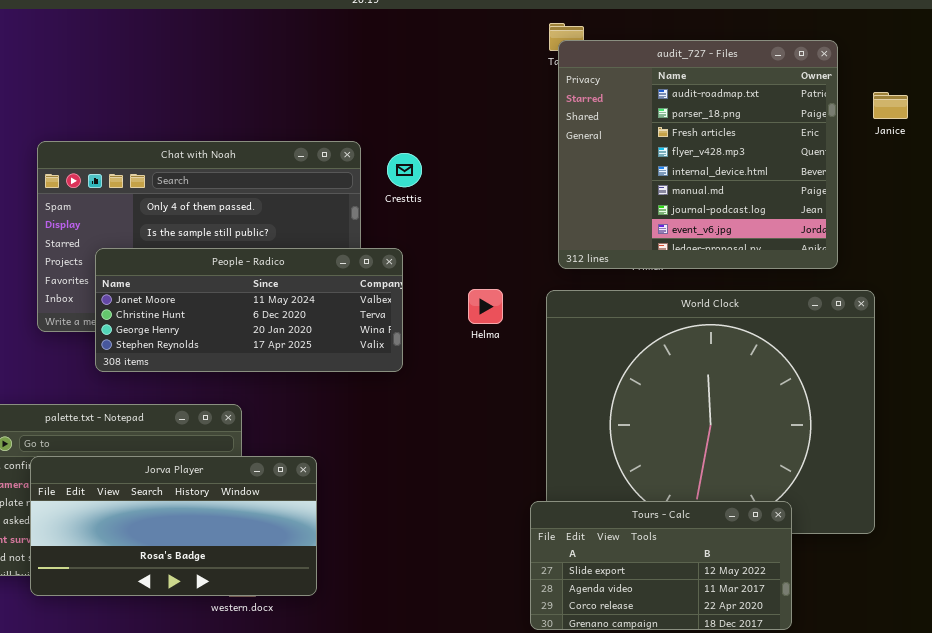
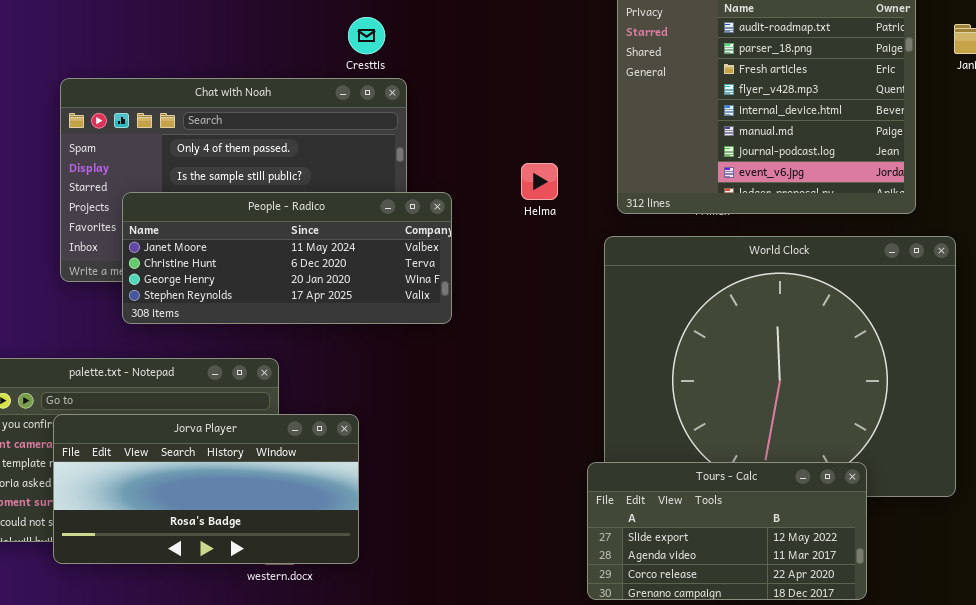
Cresttis: [387,153,422,187] -> [348,17,385,54], moved
Helma: [468,289,503,324] -> [521,163,558,200], moved

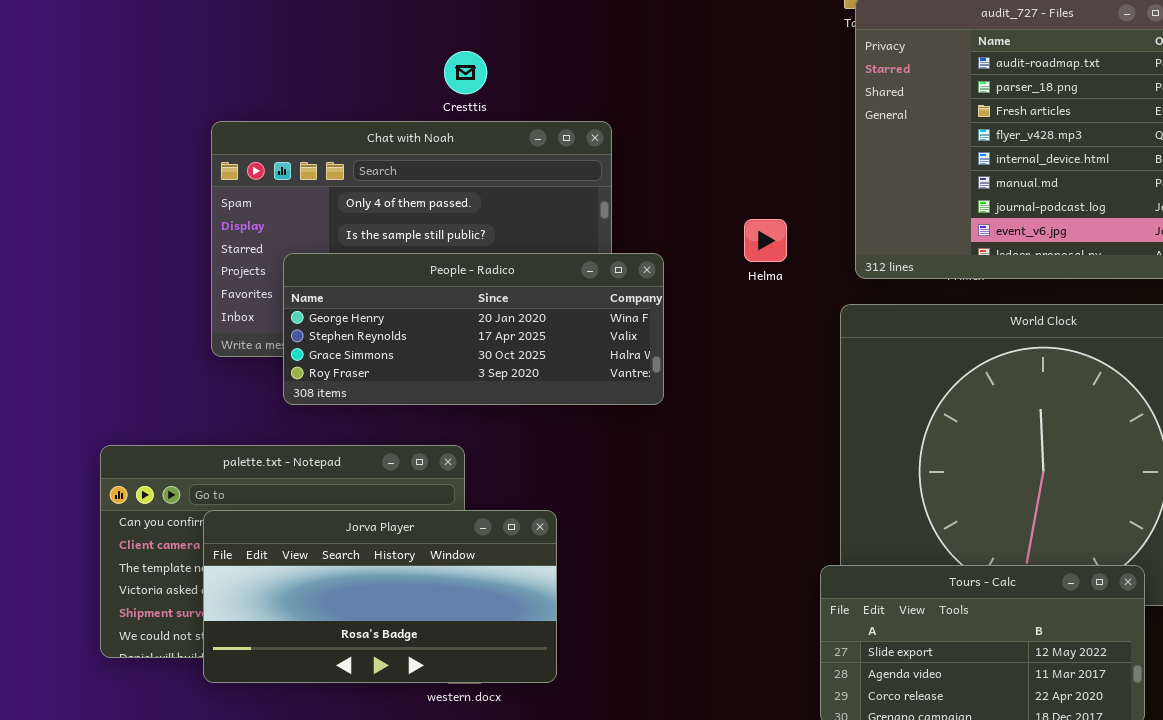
Cresttis: [348,17,385,54] -> [444,51,487,94], moved
People - Radico: [122,192,452,324] -> [283,253,664,405], scrolled down 2 rows

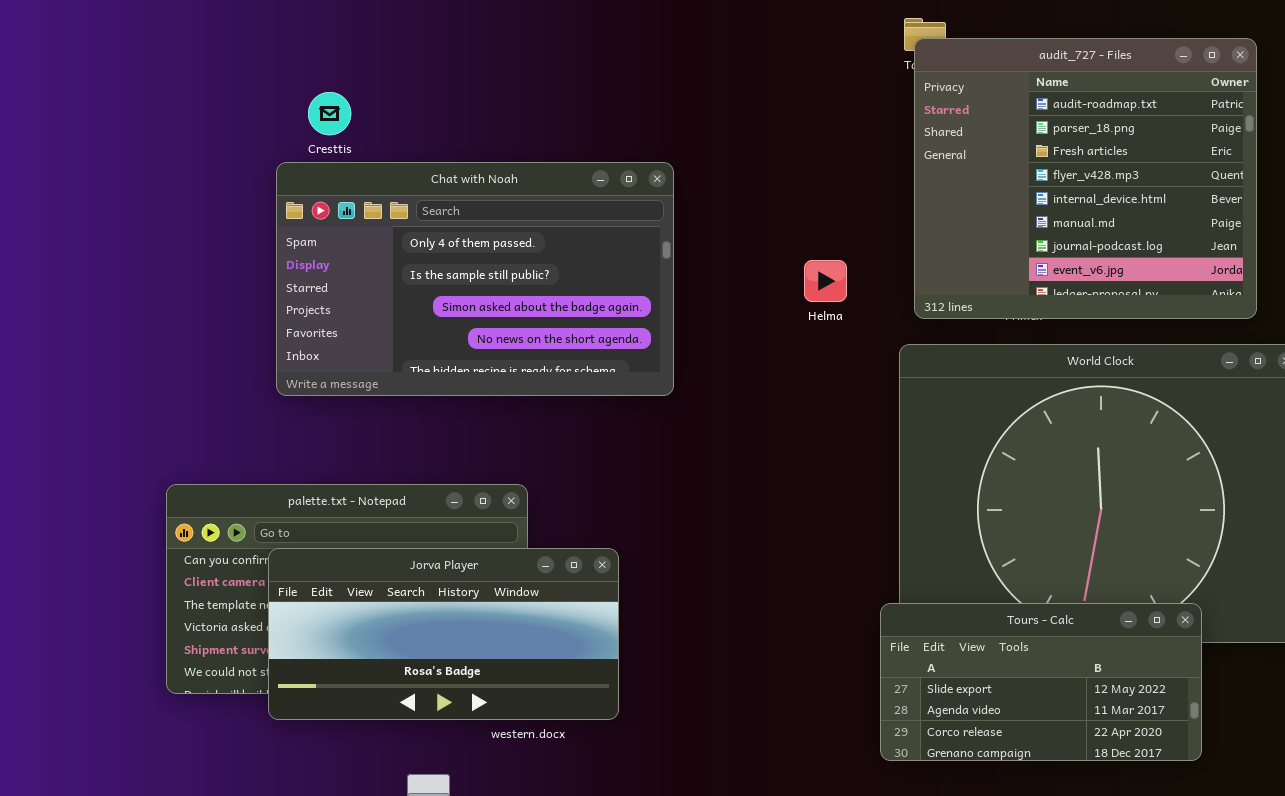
Cresttis: [444,51,487,94] -> [308,92,351,135], moved
People - Radico: [283,253,664,405] -> none, closed

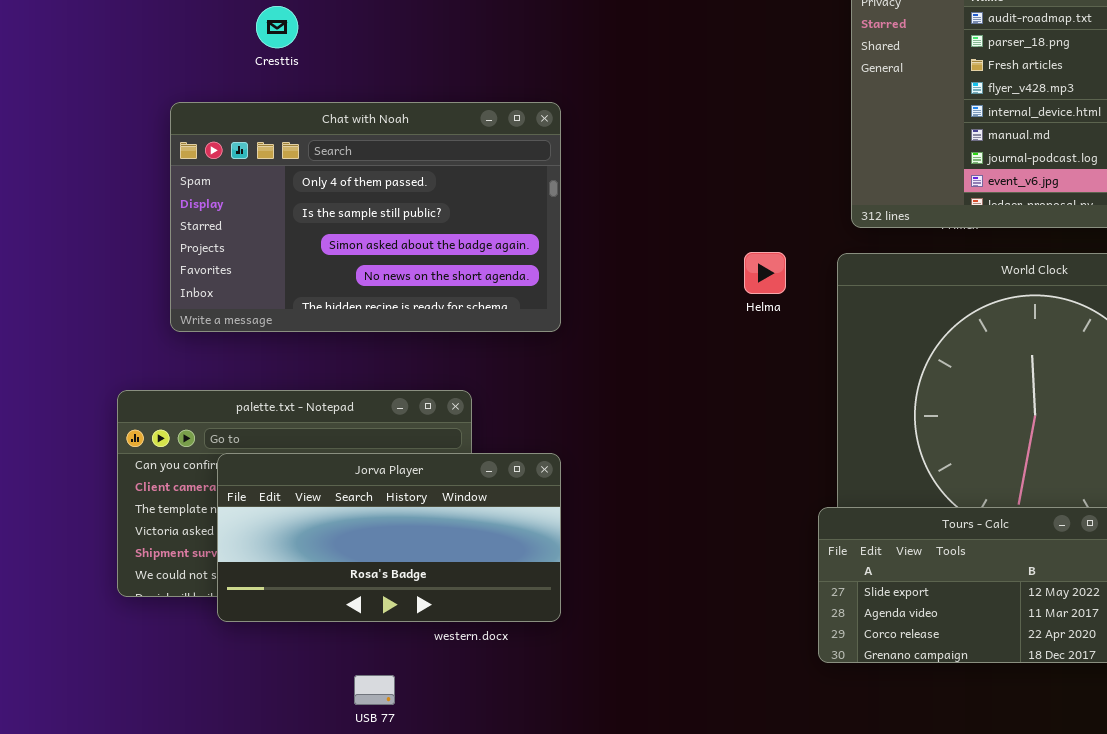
Chat with Noah: [276,162,674,396] -> [170,102,561,332], moved
Helma: [804,260,847,302] -> [744,252,786,294], moved

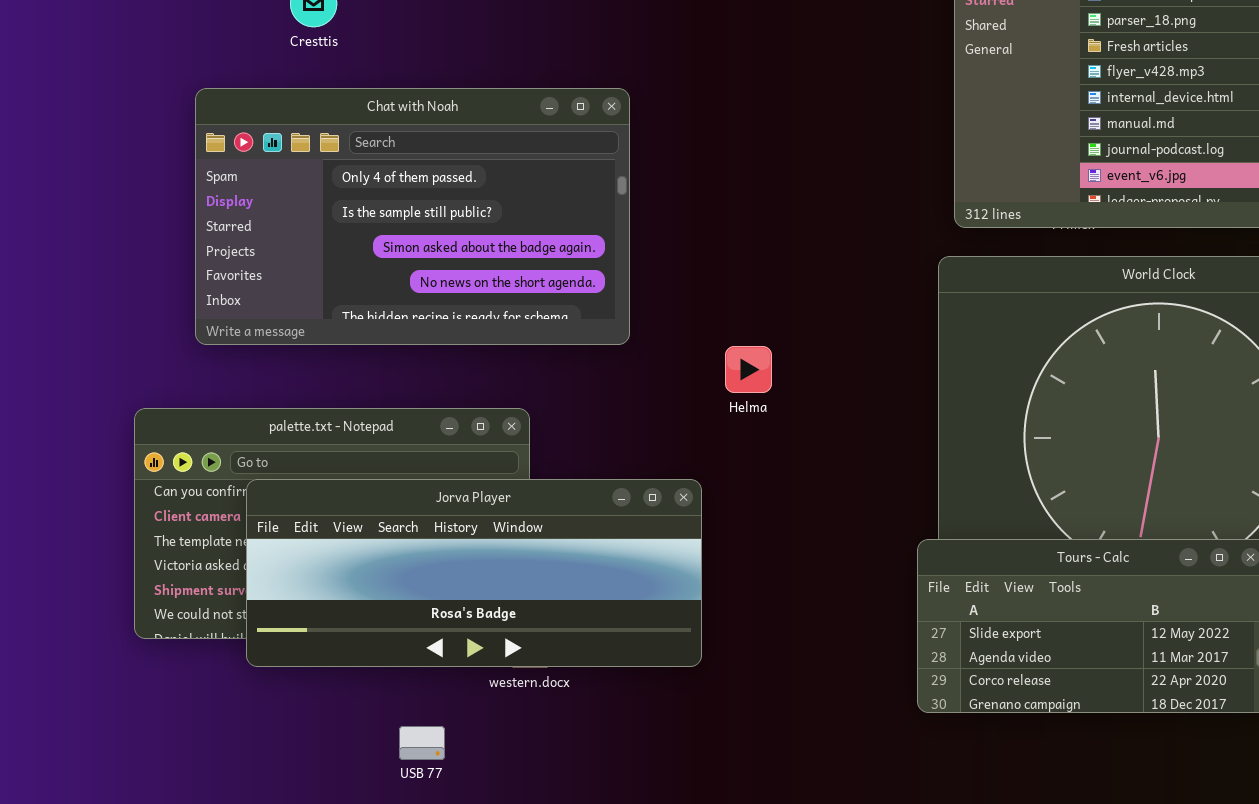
Helma: [744,252,786,294] -> [725,346,772,393], moved
Jorva Player: [217,453,561,622] -> [246,479,702,667], resized

